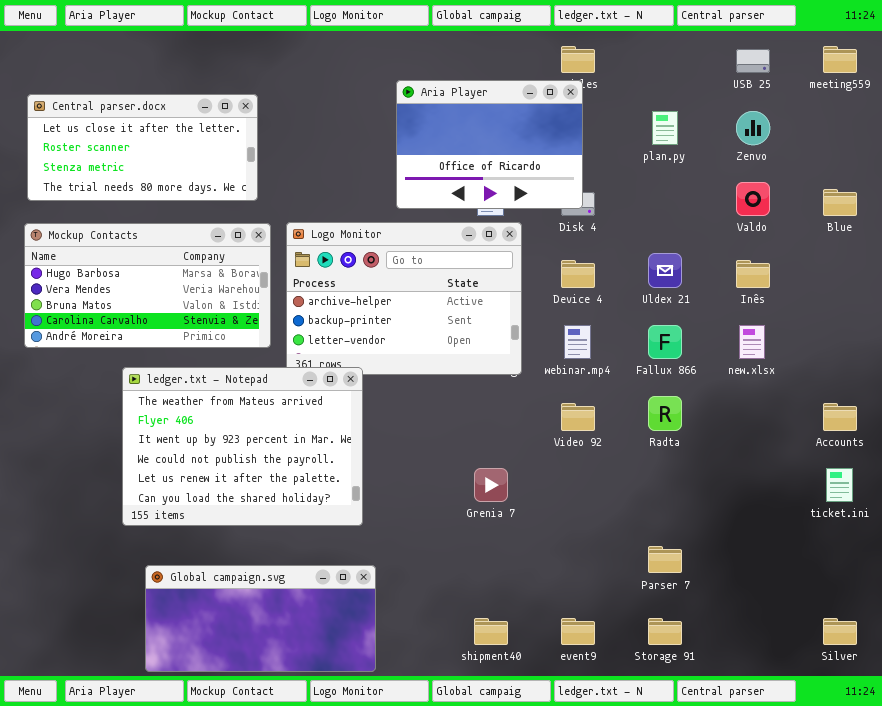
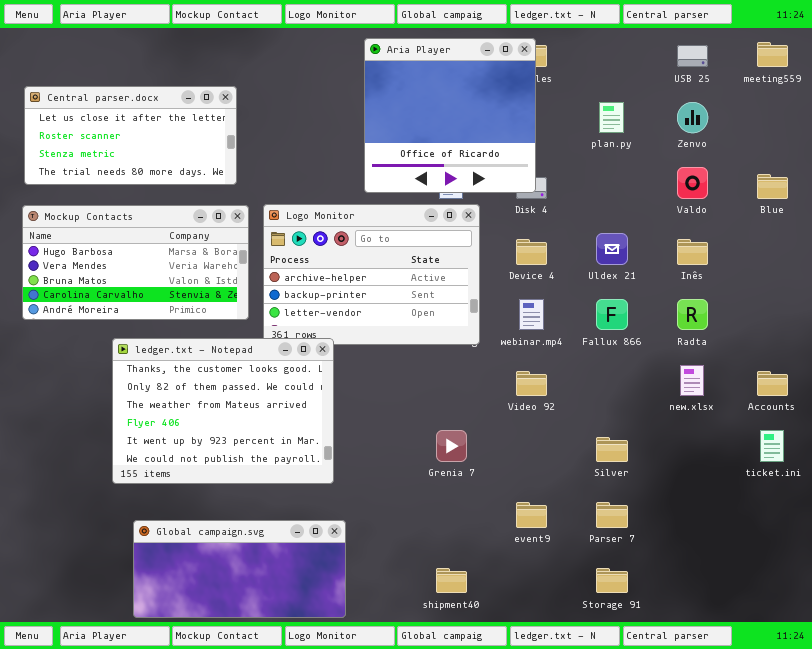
Aria Player: [396,80,583,209] -> [364,38,536,193], resized
new.xlsx: [739,325,765,359] -> [680,365,704,396], moved
ledger.txt - Notepad: [122,367,363,526] -> [112,338,334,484], scrolled up 2 rows
Radta: [648,396,682,431] -> [677,299,708,330], moved
event9: [561,618,595,645] -> [516,502,547,528], moved
Silver: [823,618,857,645] -> [596,437,628,462], moved

